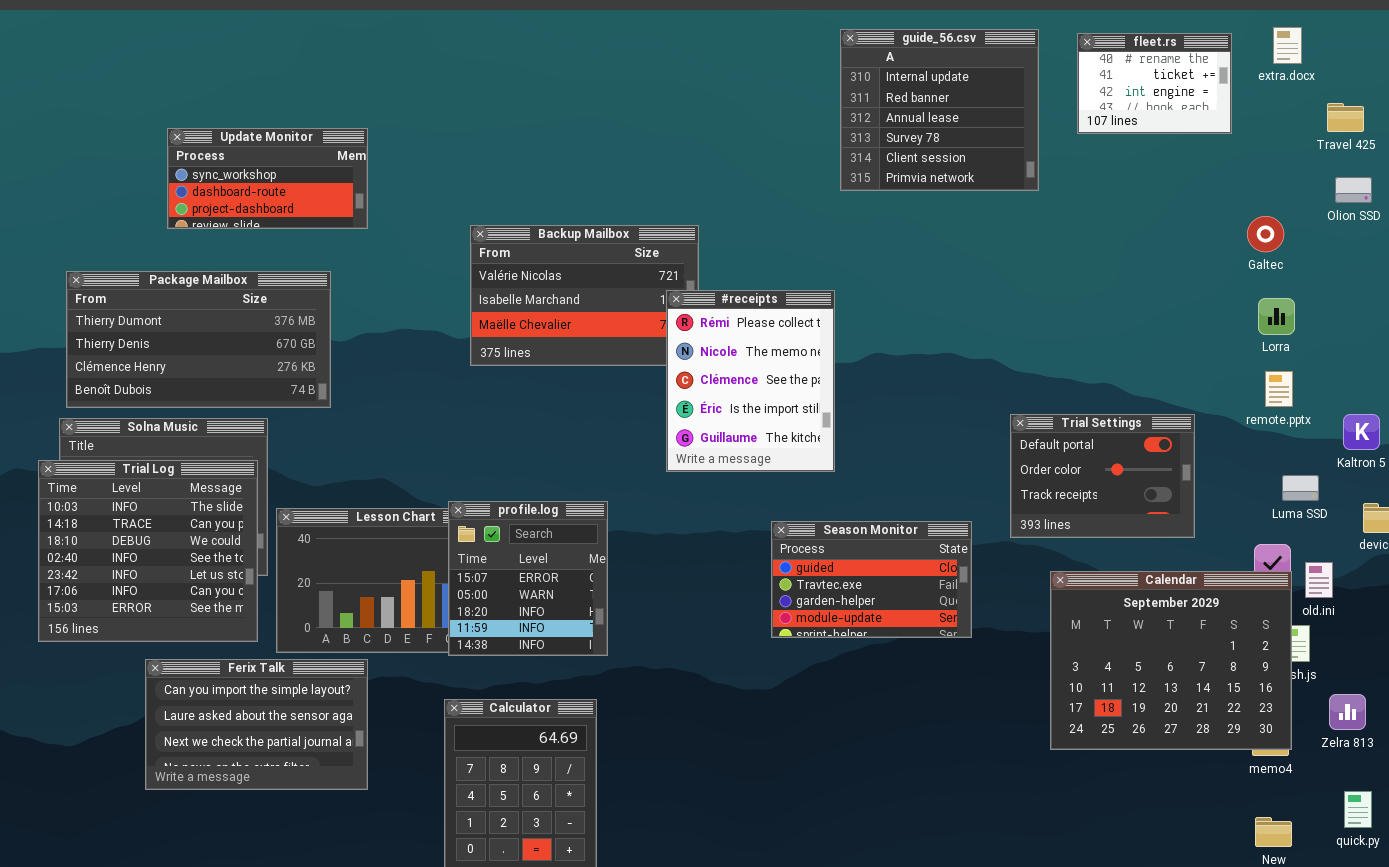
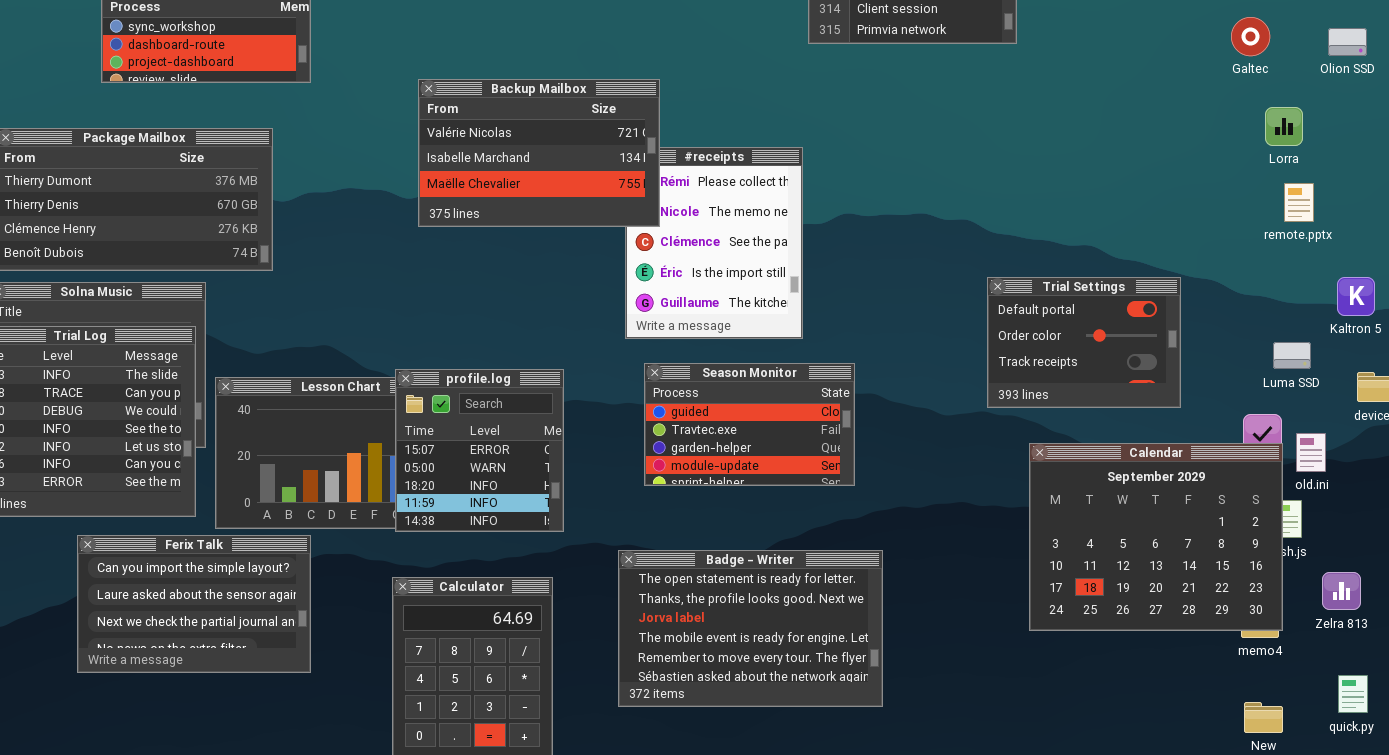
Galtec: [1247,216,1284,252] -> [1231,17,1270,56], moved
Backup Mailbox: [470,225,699,366] -> [418,79,660,227], raised
Lorra: [1258,298,1295,335] -> [1265,107,1303,146], moved
remote.pptx: [1265,371,1293,407] -> [1284,183,1314,222], moved
Season Monitor: [771,521,972,638] -> [644,363,855,486], moved
Badge - Writer: none -> [618,550,883,707], opened

